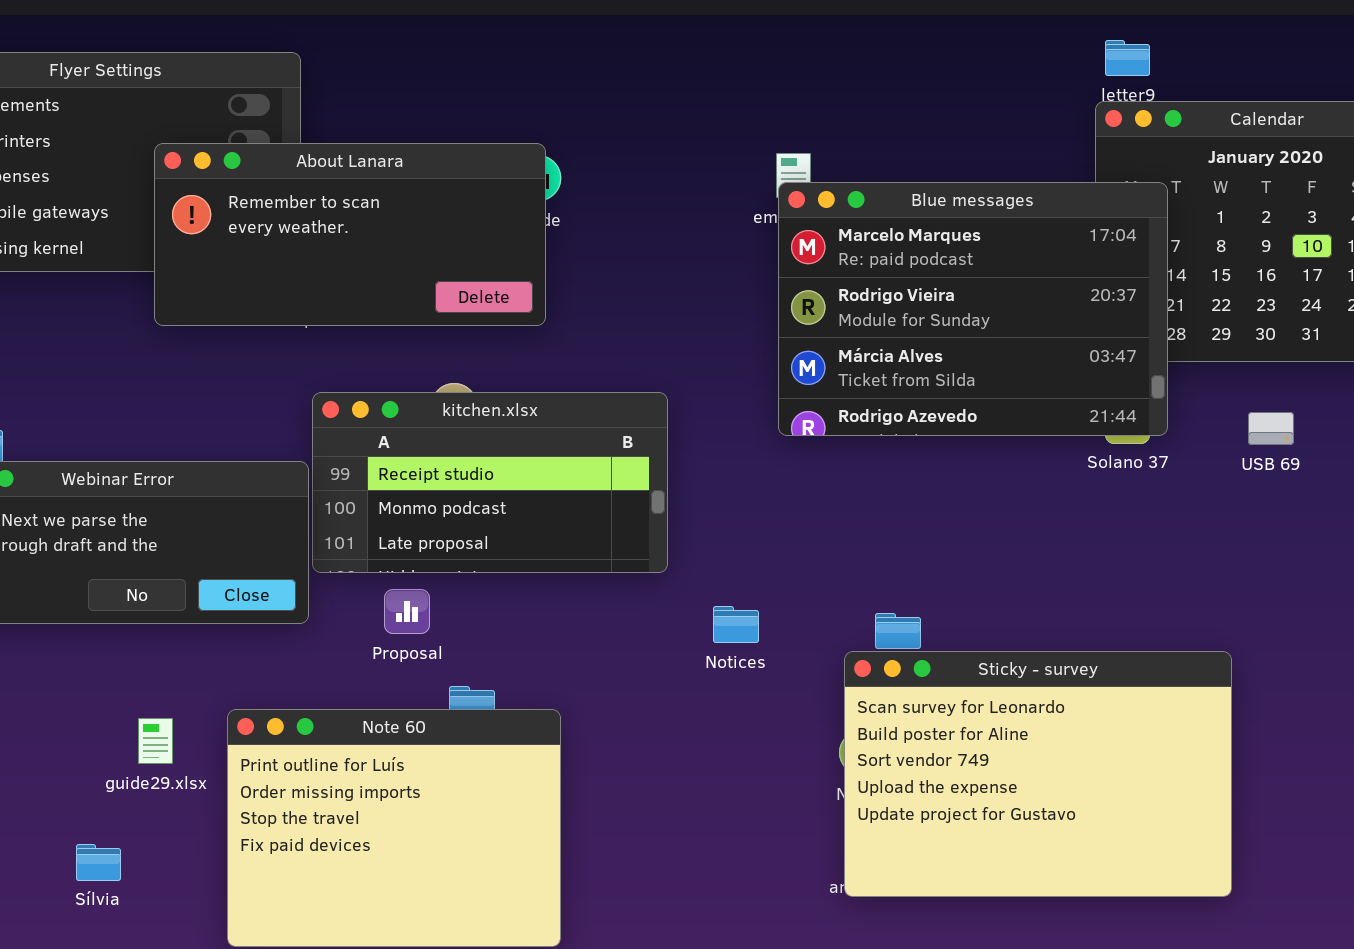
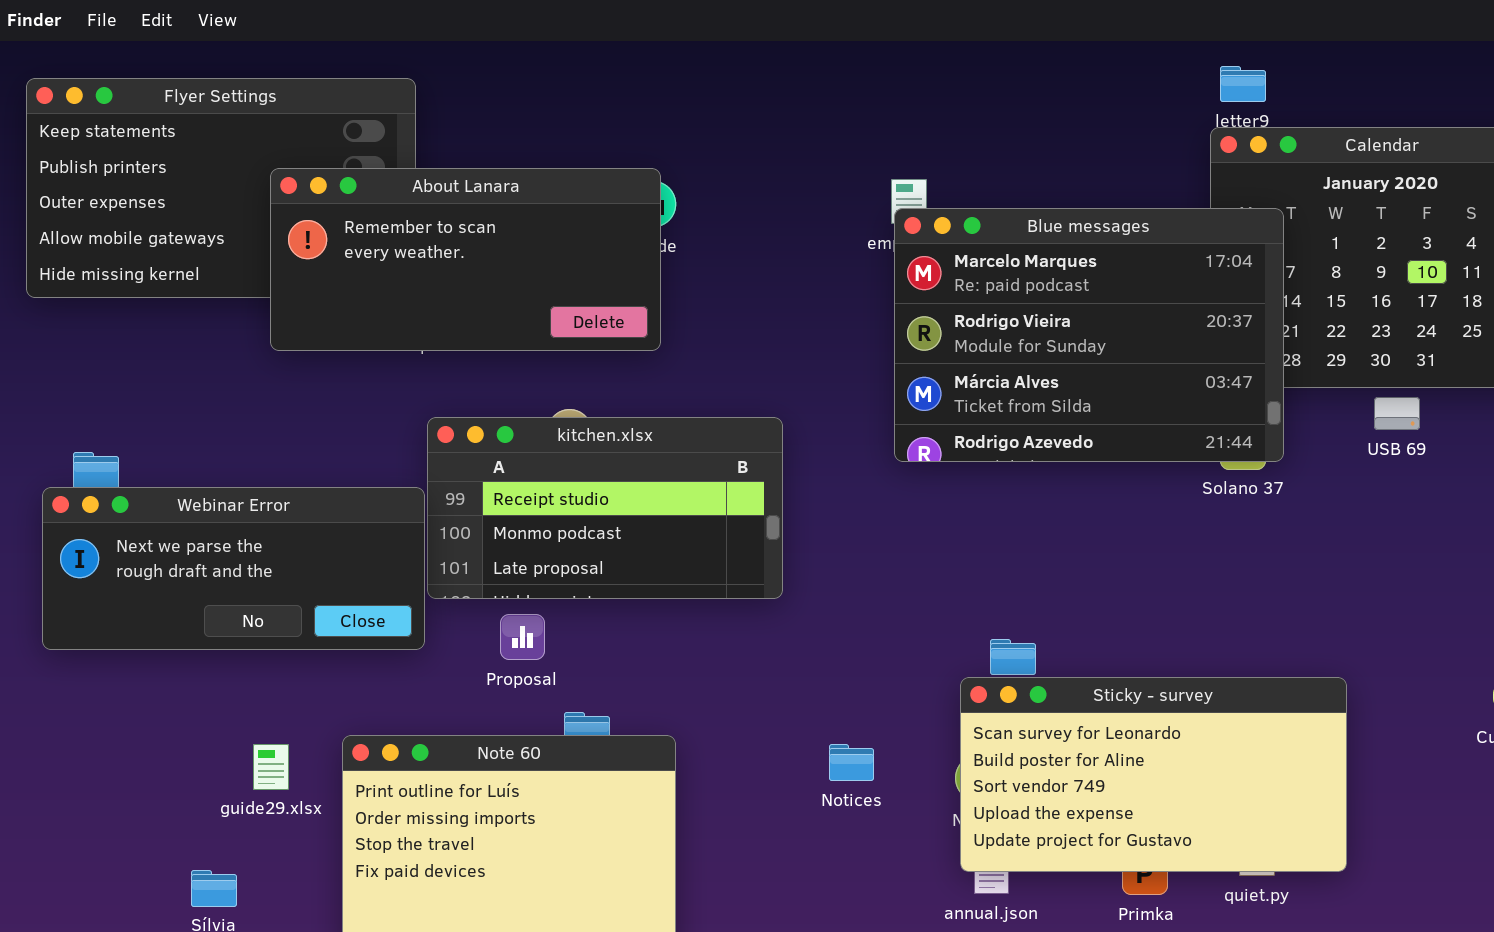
USB 69: [1248,412,1294,445] -> [1374,397,1420,430], moved
Notices: [713,606,759,643] -> [829,744,874,781], moved
Sticky - survey: [844,651,1232,897] -> [960,677,1347,872], resized

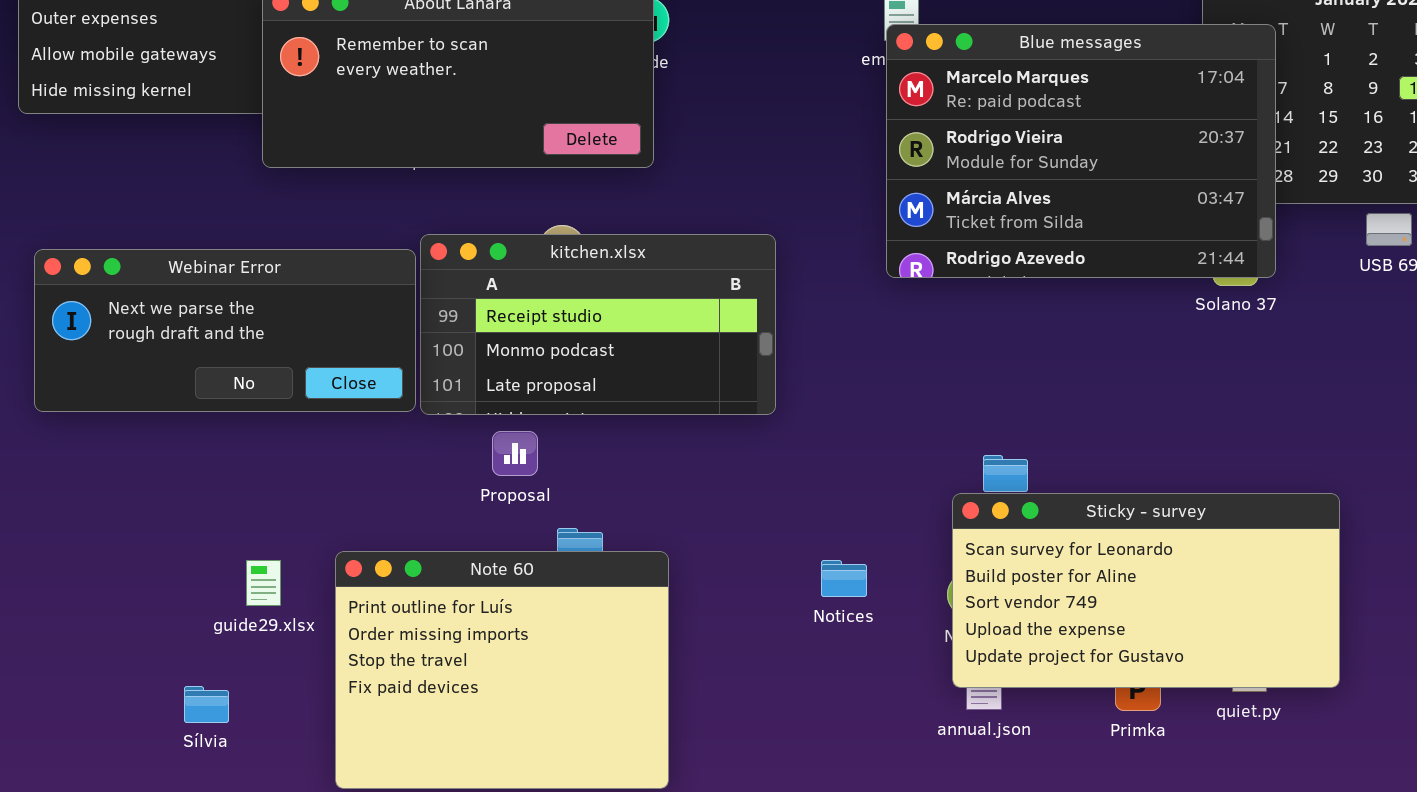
Webinar Error: [42,487,425,650] -> [34,249,416,412], moved

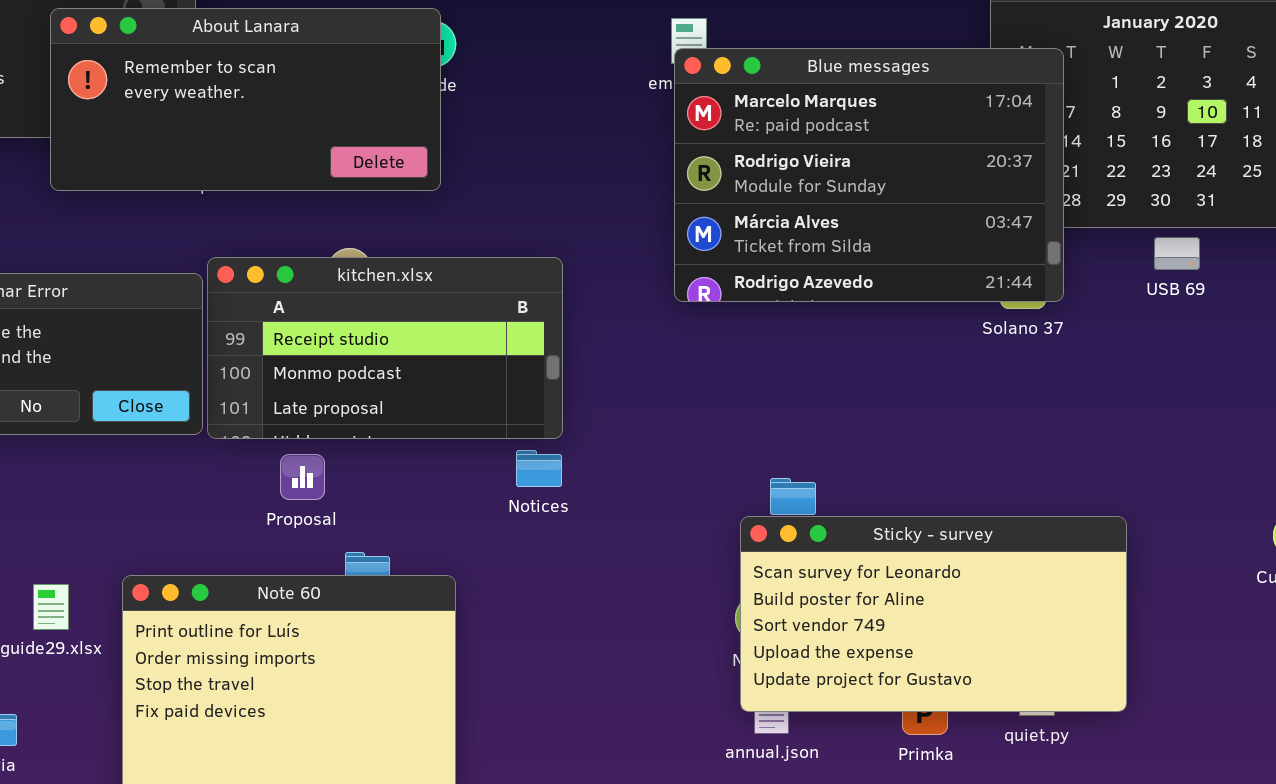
Notices: [821,560,867,597] -> [516,450,562,487], moved

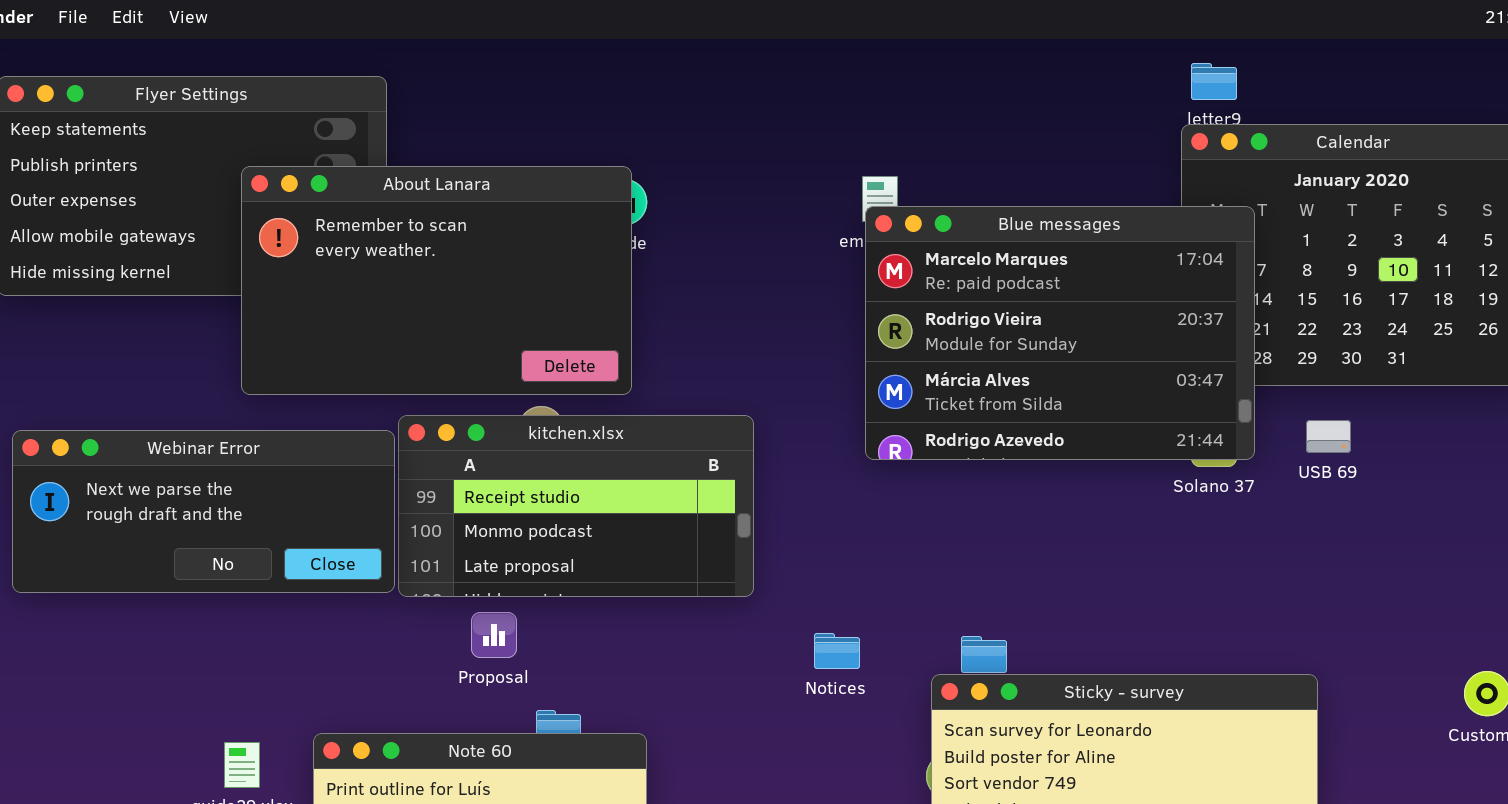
About Lanara: [50,8,441,191] -> [241,166,632,395], resized
USB 69: [1154,237,1200,270] -> [1306,420,1351,453], moved
Notices: [516,450,562,487] -> [814,633,860,669], moved

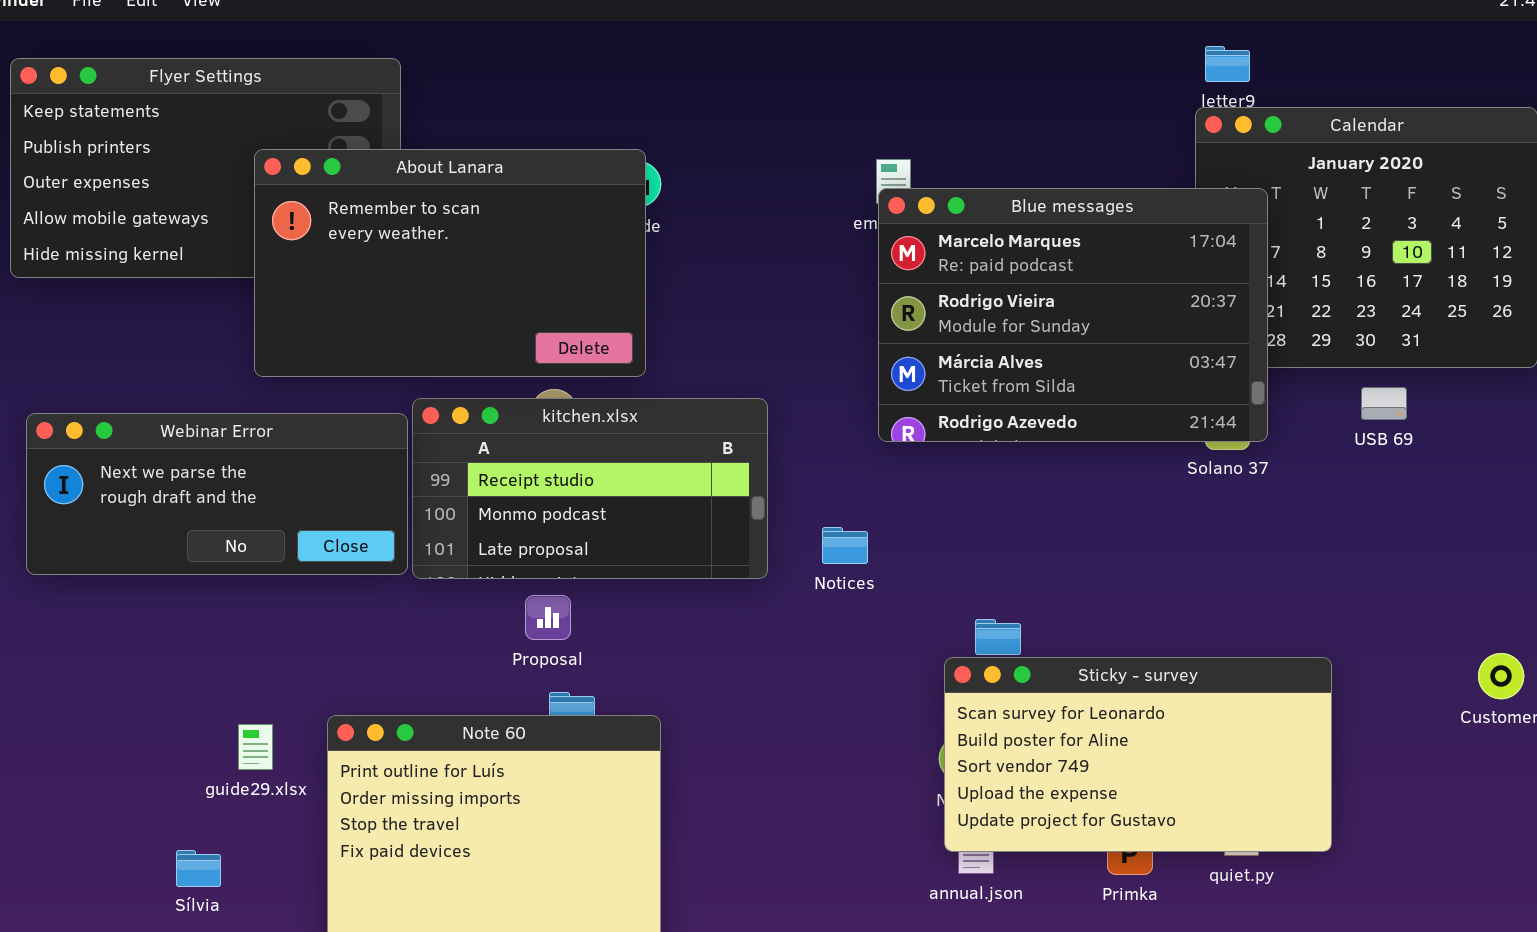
USB 69: [1306,420,1351,453] -> [1361,387,1407,420], moved
Proposal: [471,612,517,658] -> [525,595,571,640], moved
Notices: [814,633,860,669] -> [822,527,868,564], moved

